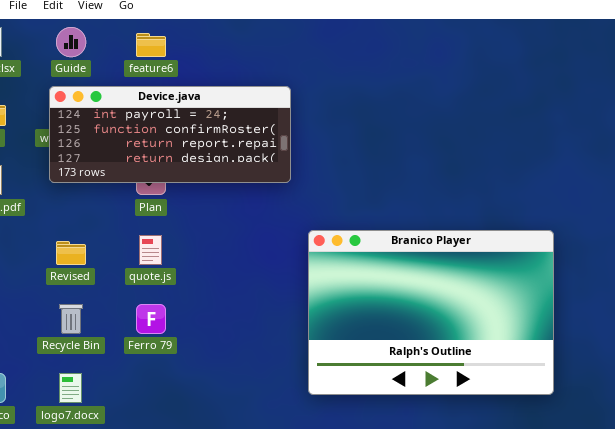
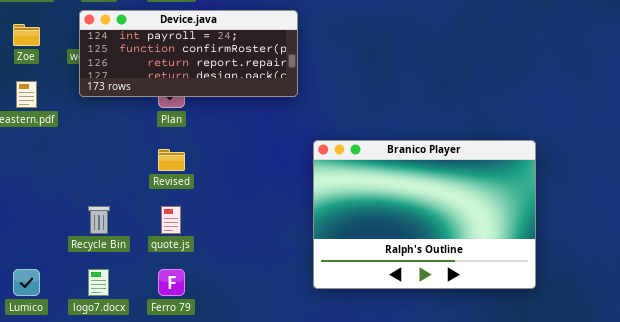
quote.js: [139,235,162,265] -> [161,206,181,234], moved
Revised: [56,241,86,265] -> [158,149,185,171], moved
Ferro 79: [136,304,166,334] -> [158,269,185,296], moved

